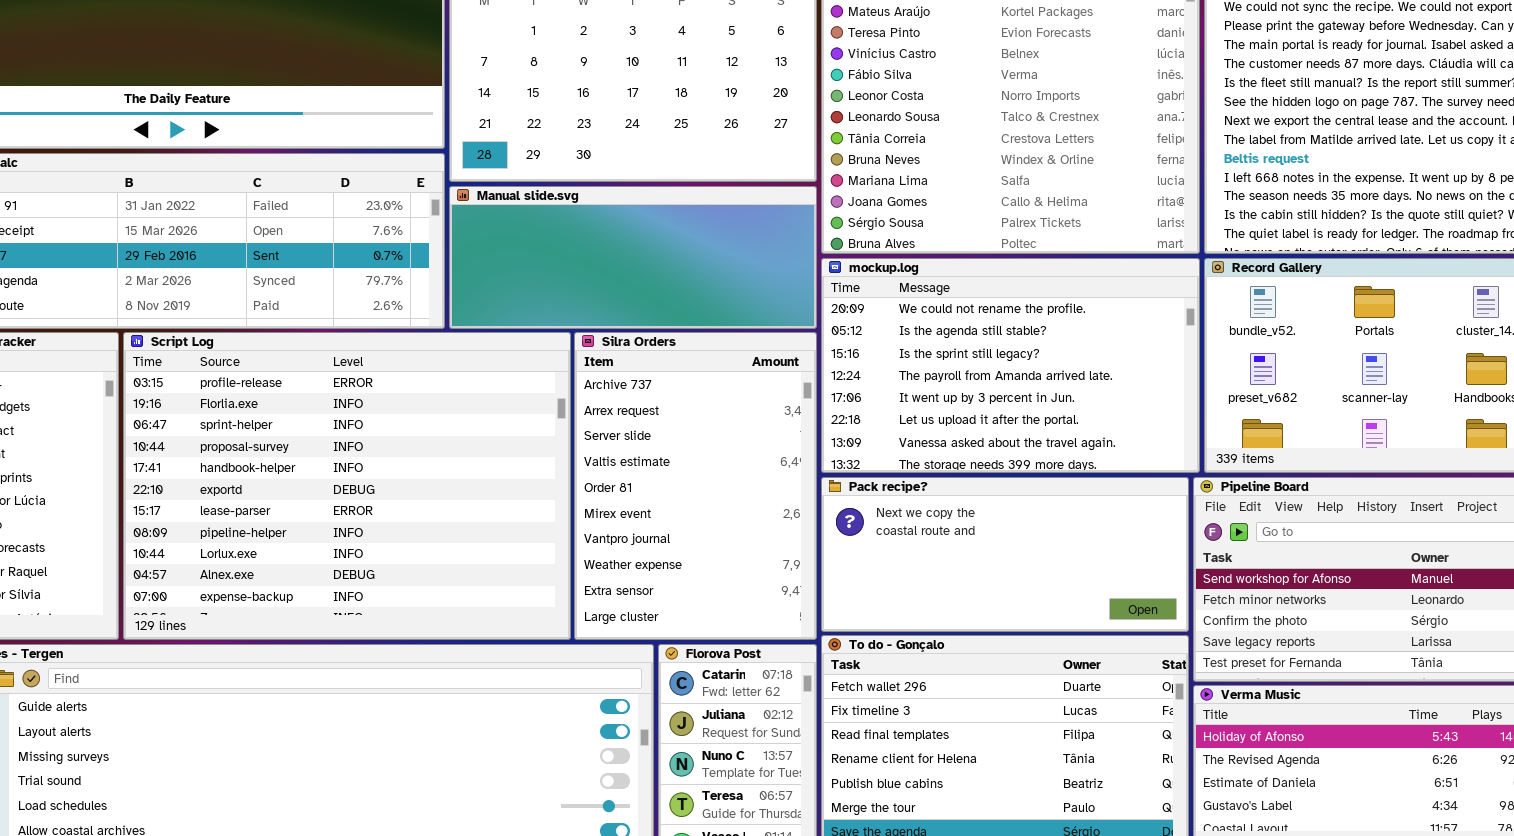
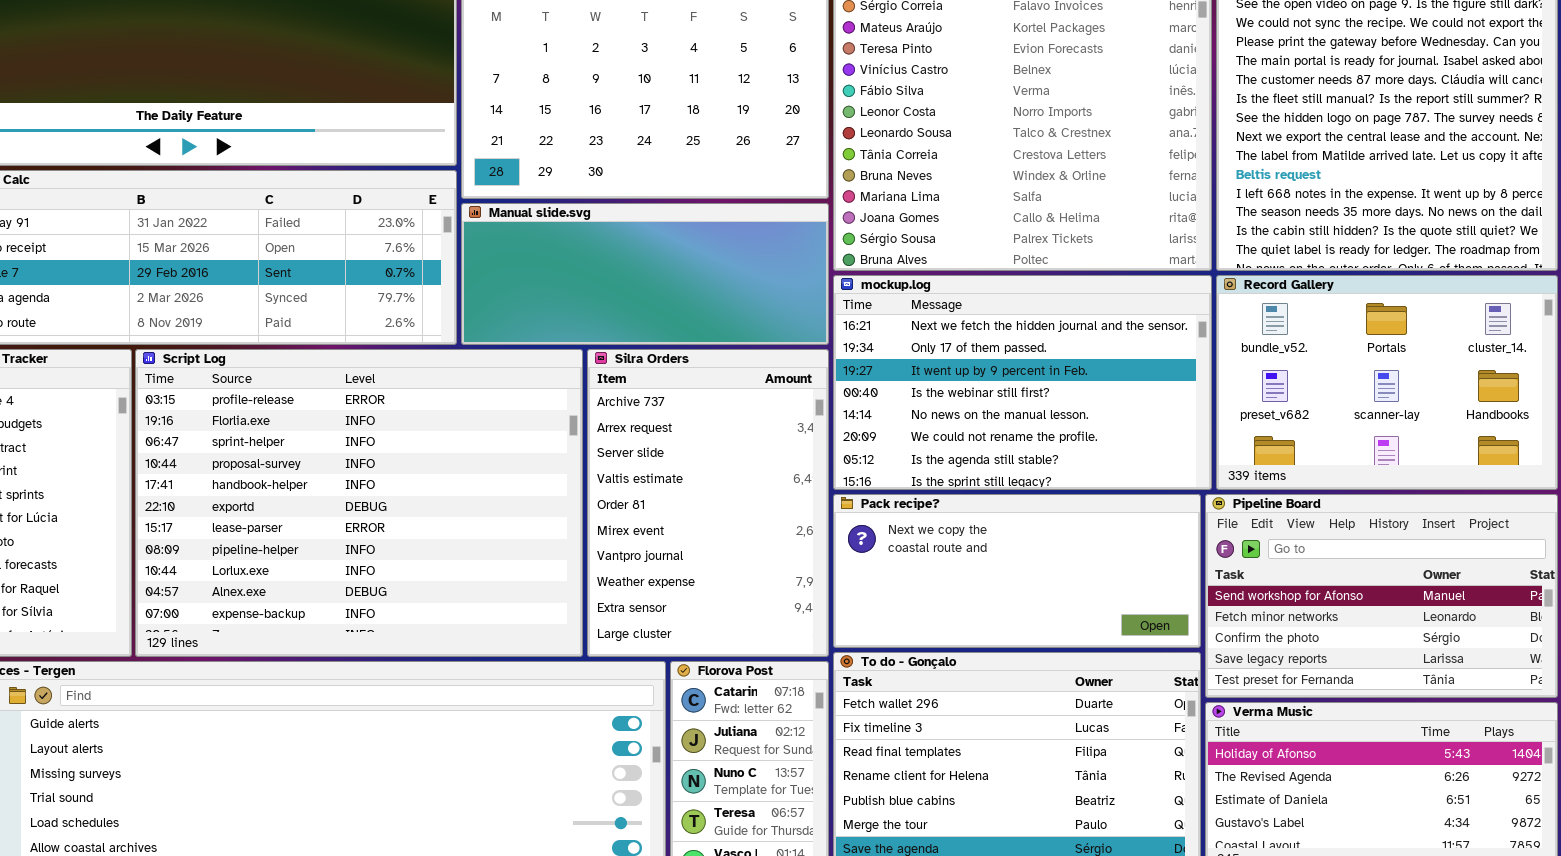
mockup.log: [821,258,1200,473] -> [833,275,1212,490], scrolled up 5 rows

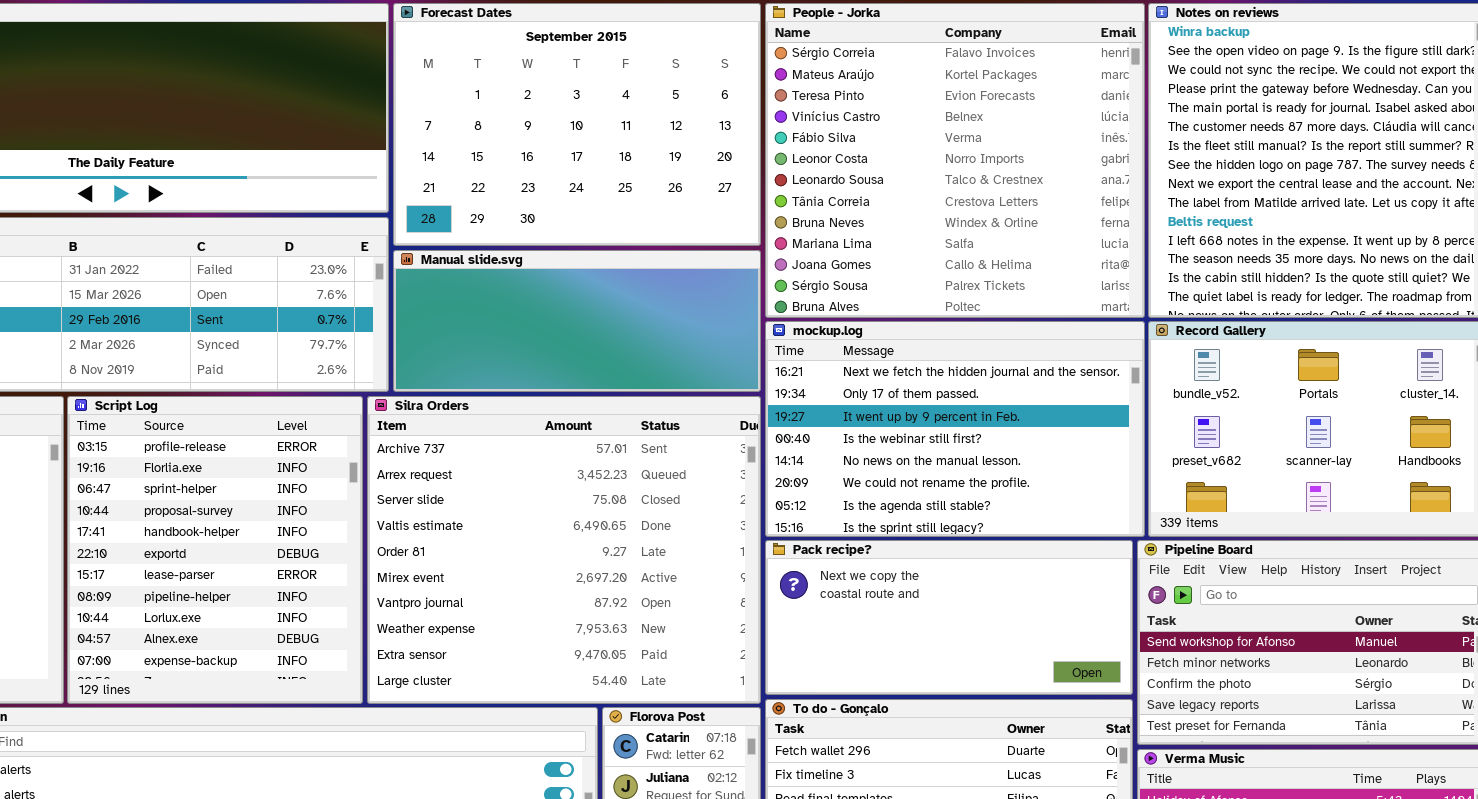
Script Log: [135,349,583,657] -> [67,396,363,704], resized
Silra Orders: [587,349,829,657] -> [367,396,761,704], resized

